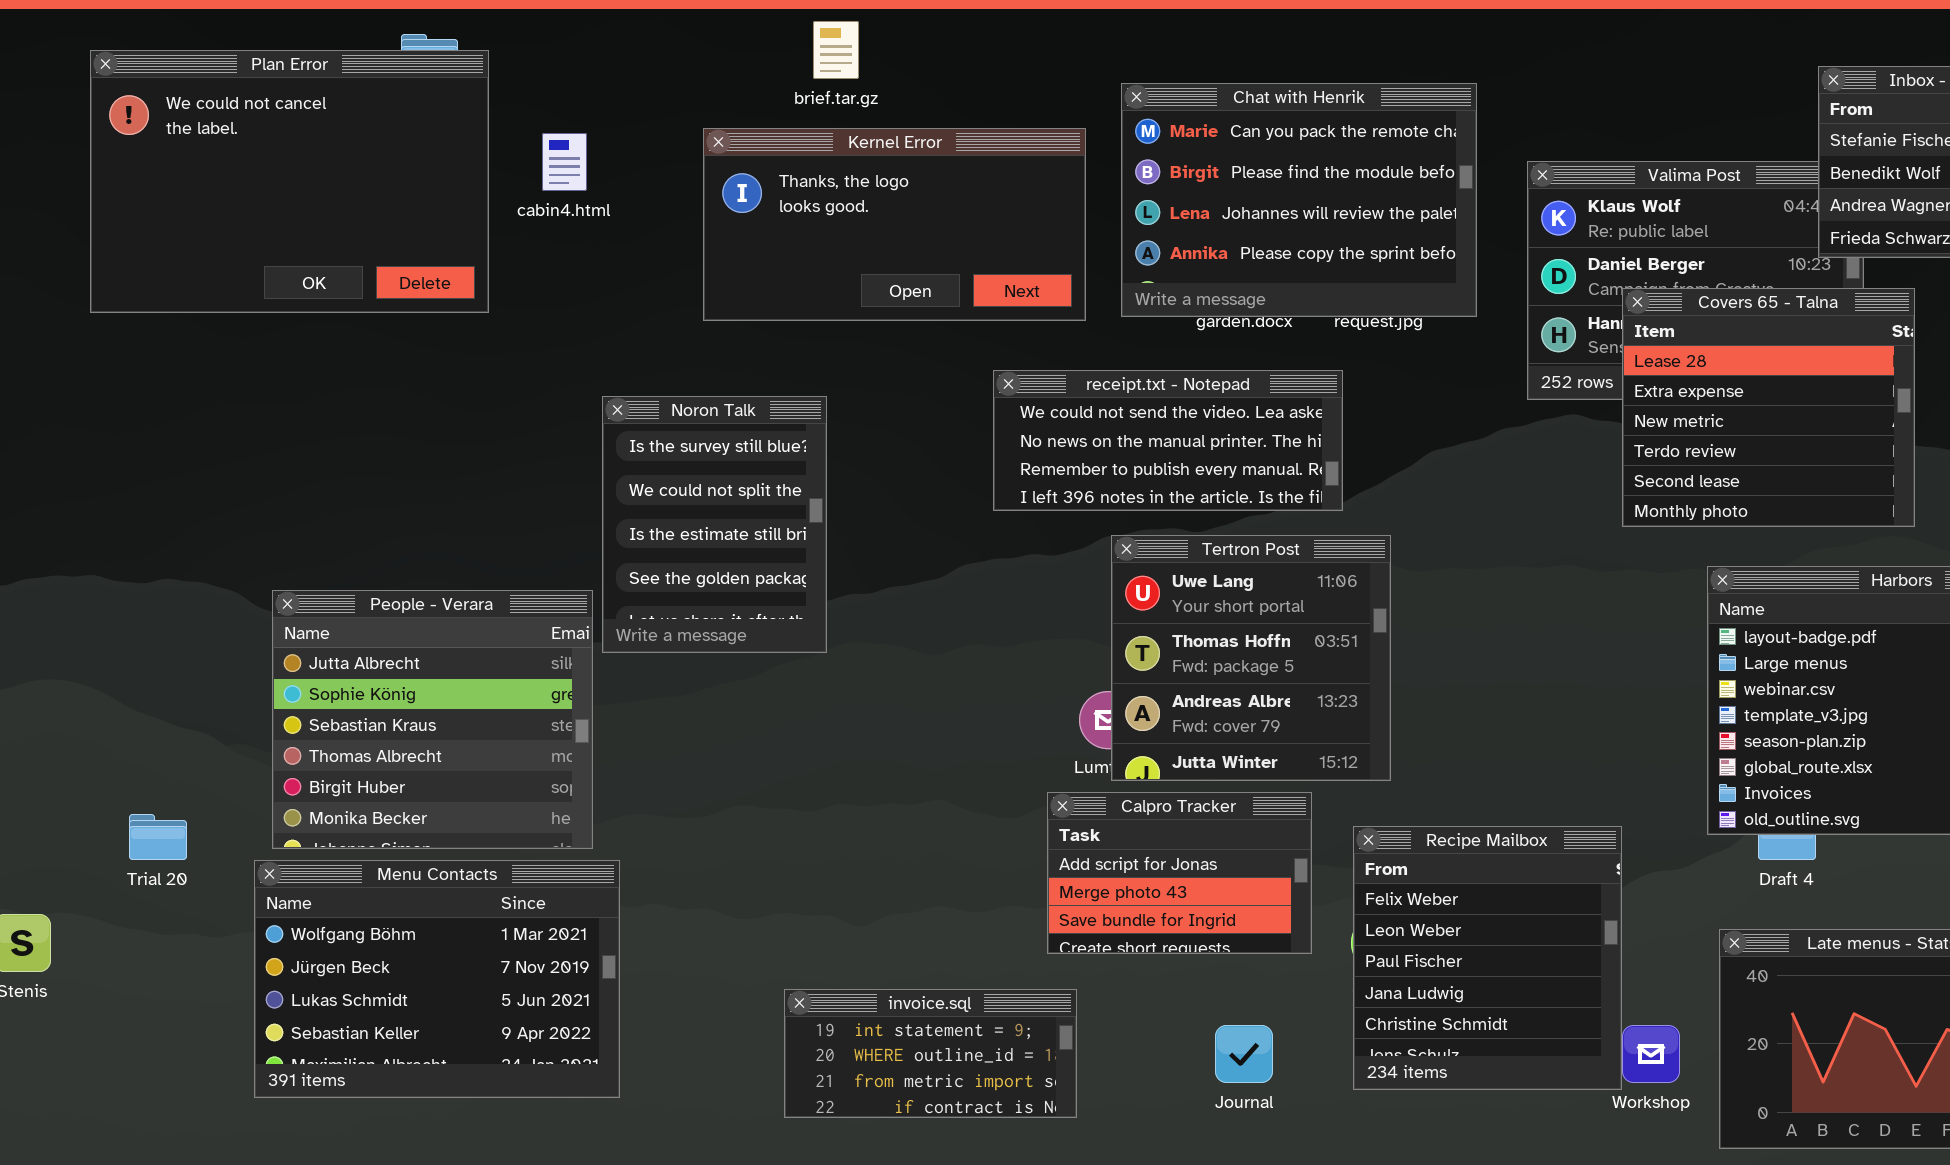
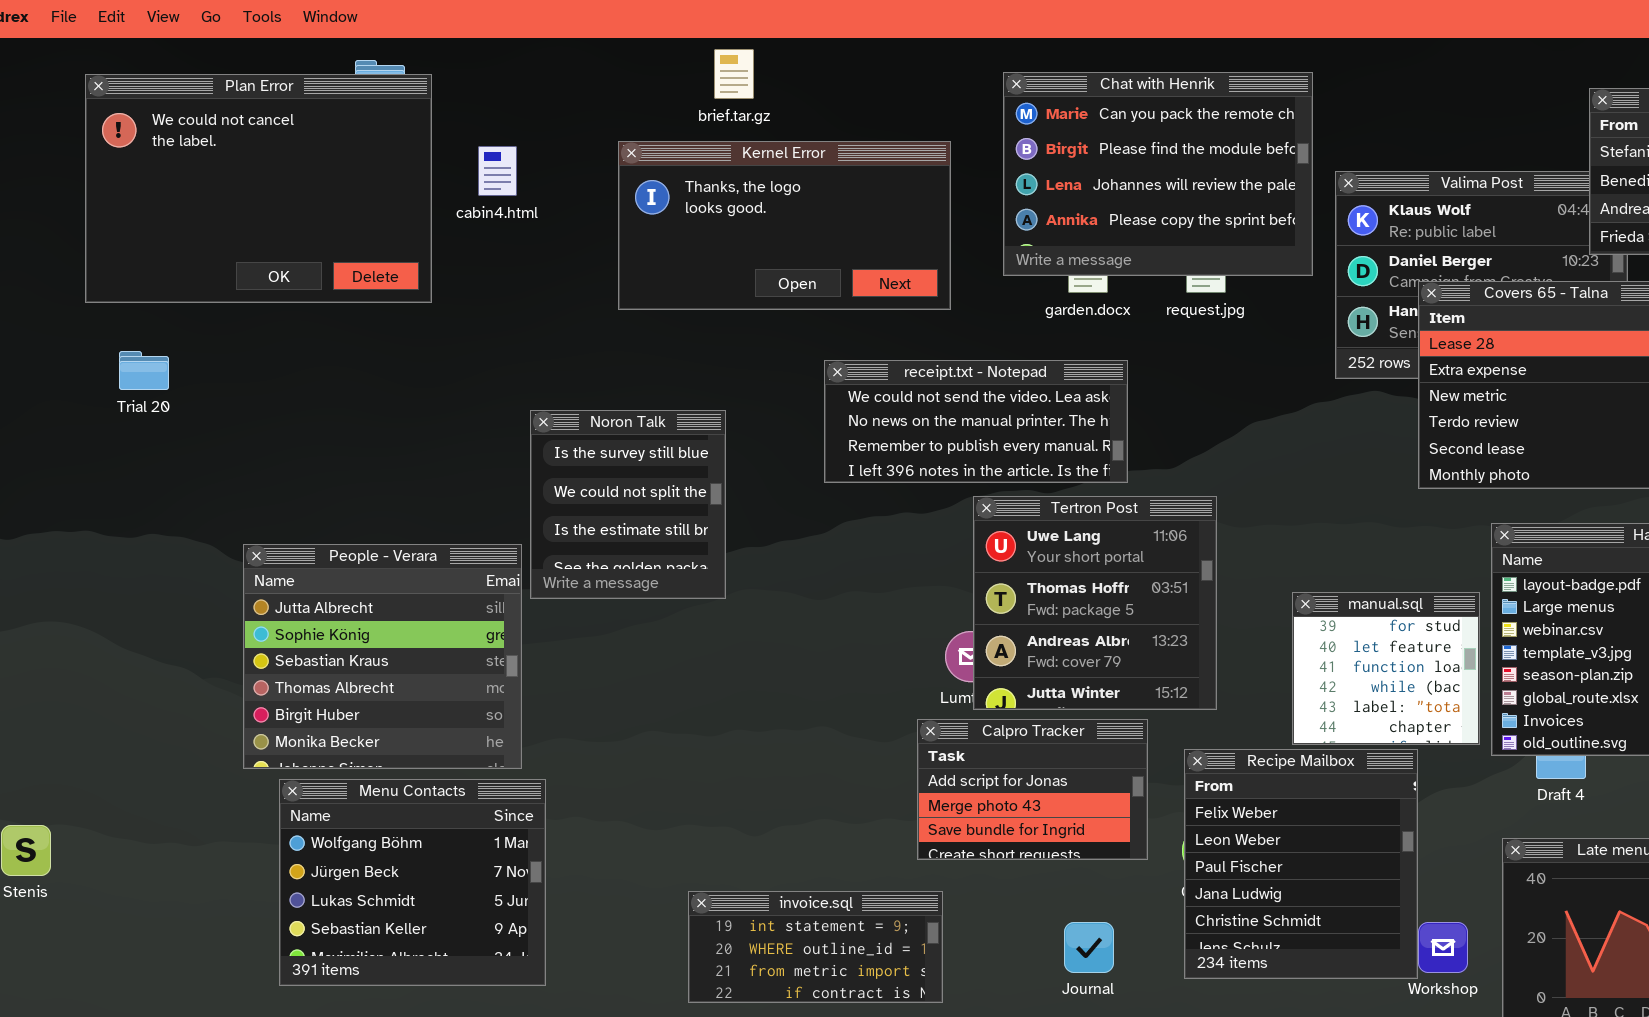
Chat with Henrik: [1121,83,1477,317] -> [1003,72,1313,276], moved
receipt.txt - Notepad: [993,370,1343,511] -> [824,360,1128,483], moved
Noron Talk: [602,396,827,653] -> [530,410,726,599], resized
manual.sql: none -> [1292,592,1480,745], opened
Trial 20: [129,814,187,860] -> [119,351,169,390], moved
Menu Contacts: [254,860,620,1098] -> [279,779,546,986], resized

